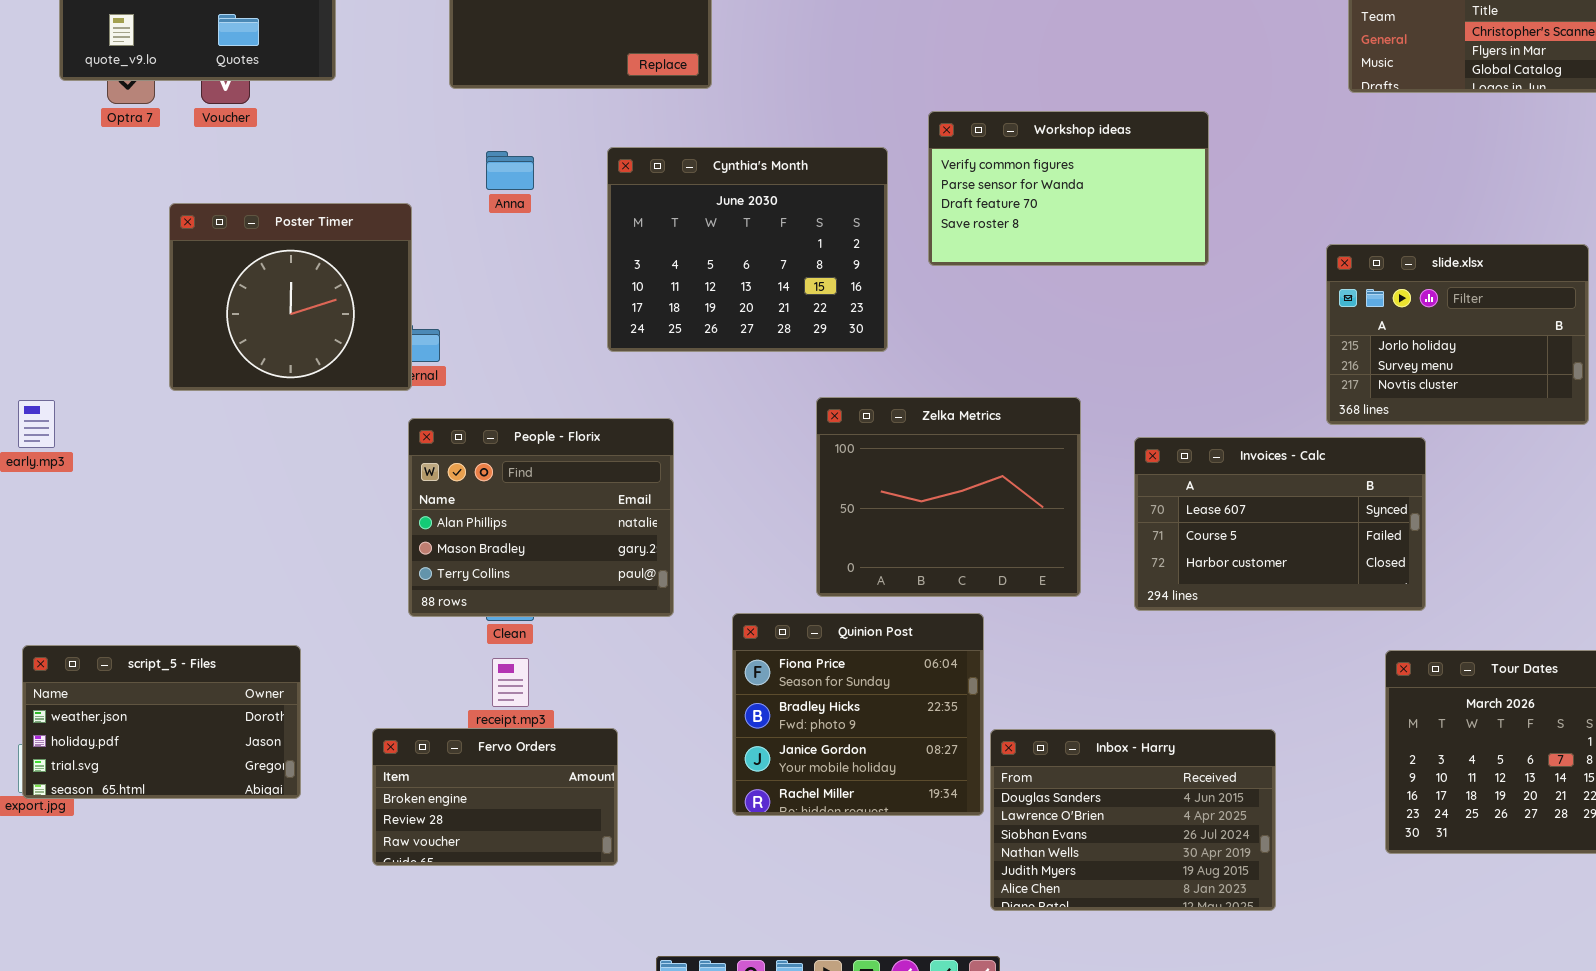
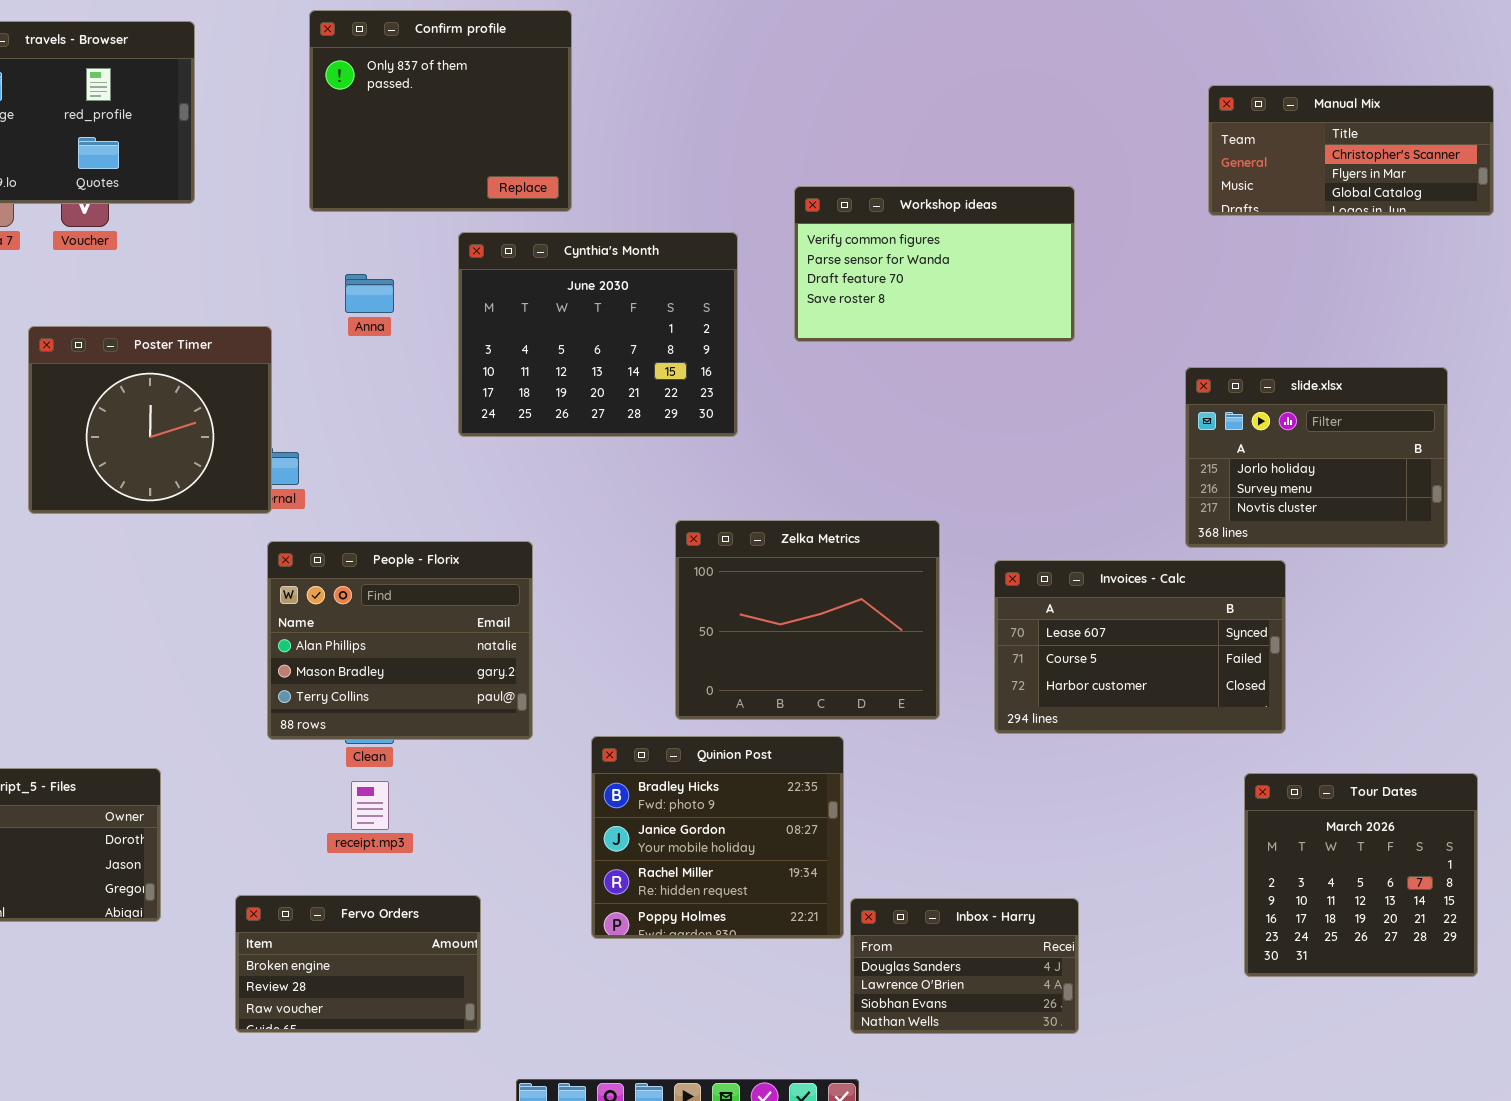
Workshop ideas: [928,111,1209,266] -> [794,186,1075,342], moved
Cynthia's Month: [607,147,888,352] -> [458,232,738,437], moved
Quinion Post: [732,613,984,816] -> [591,736,844,939], scrolled down 1 row
Fervo Orders: [372,728,618,866] -> [235,895,481,1033], moved
Inbox - Harry: [990,729,1276,911] -> [850,898,1079,1034], resized

